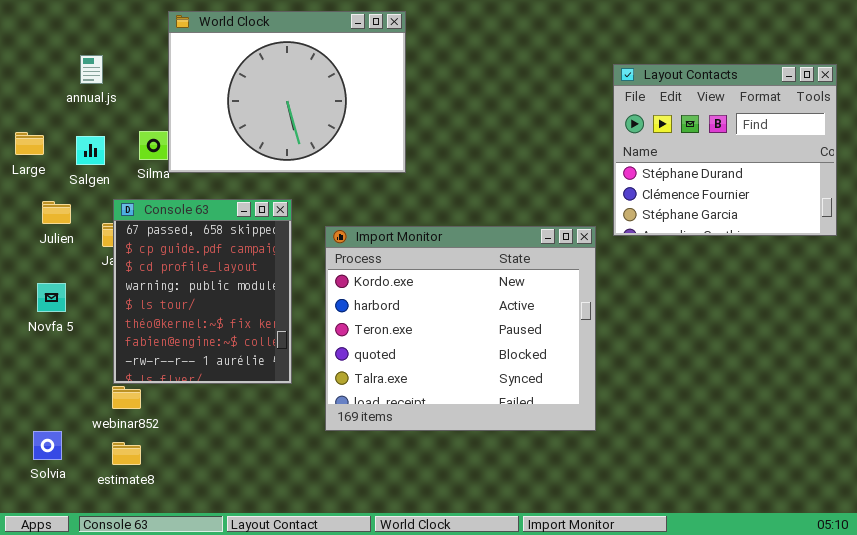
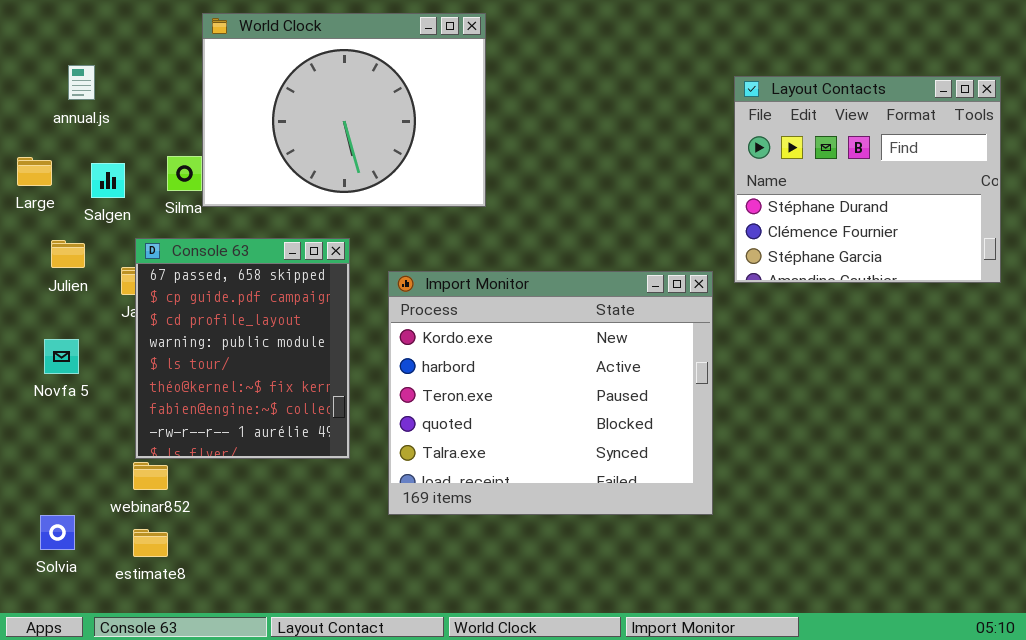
annual.js: [80,55,103,84] -> [68,65,95,100], moved

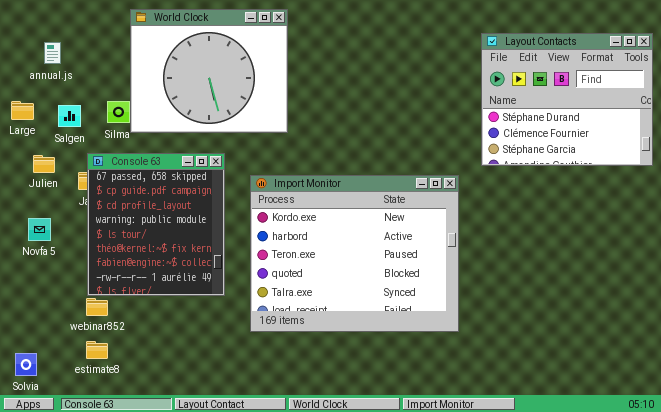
World Clock: [202,13,486,207] -> [130,9,288,133], resized
Layout Contacts: [734,76,1001,283] -> [481,33,653,166], moved
Solvia: [40,515,75,550] -> [15,353,37,376], moved

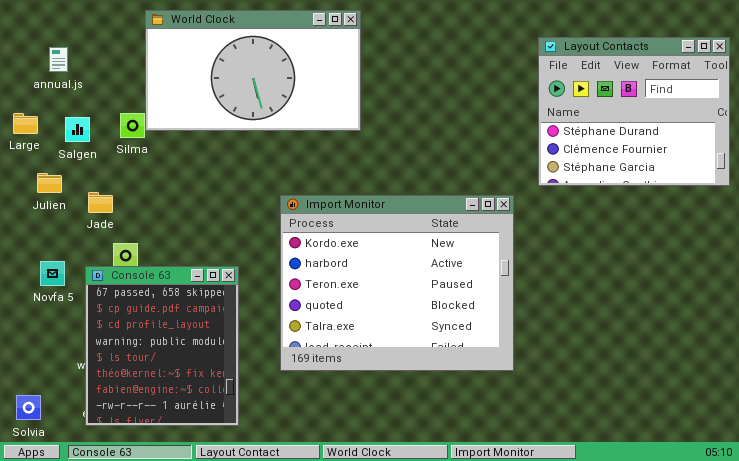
World Clock: [130,9,288,133] -> [145,10,361,131], resized
Console 63: [87,153,225,296] -> [85,266,239,426], moved
Novfa 5: [28,218,51,241] -> [40,261,65,286], moved

